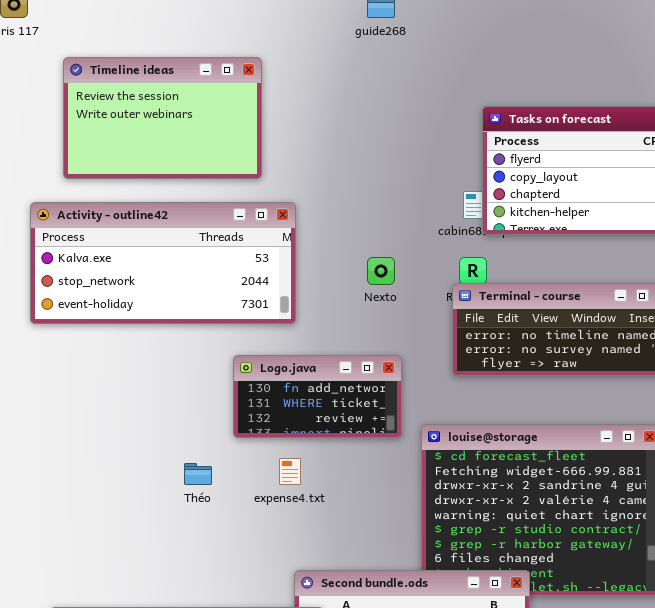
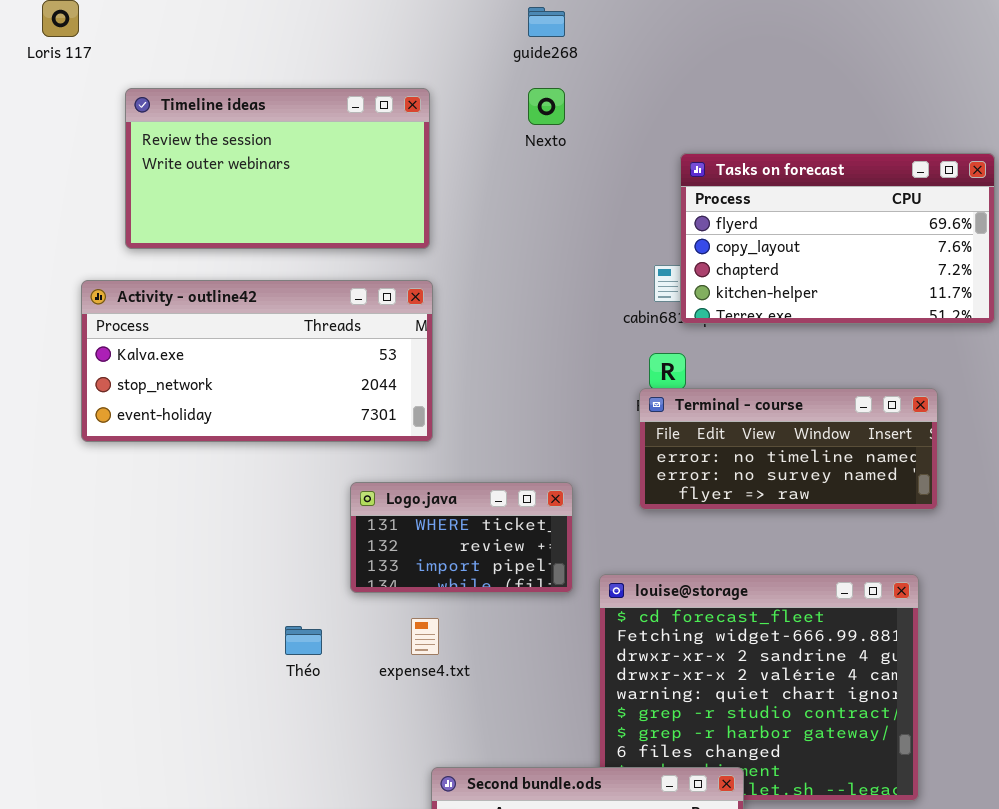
Timeline ideas: [63,57,262,179] -> [125,88,430,249], resized
Nexto: [367,257,395,285] -> [528,88,565,125], moved
Logo.java: [233,355,402,438] -> [350,482,573,593], scrolled down 1 row

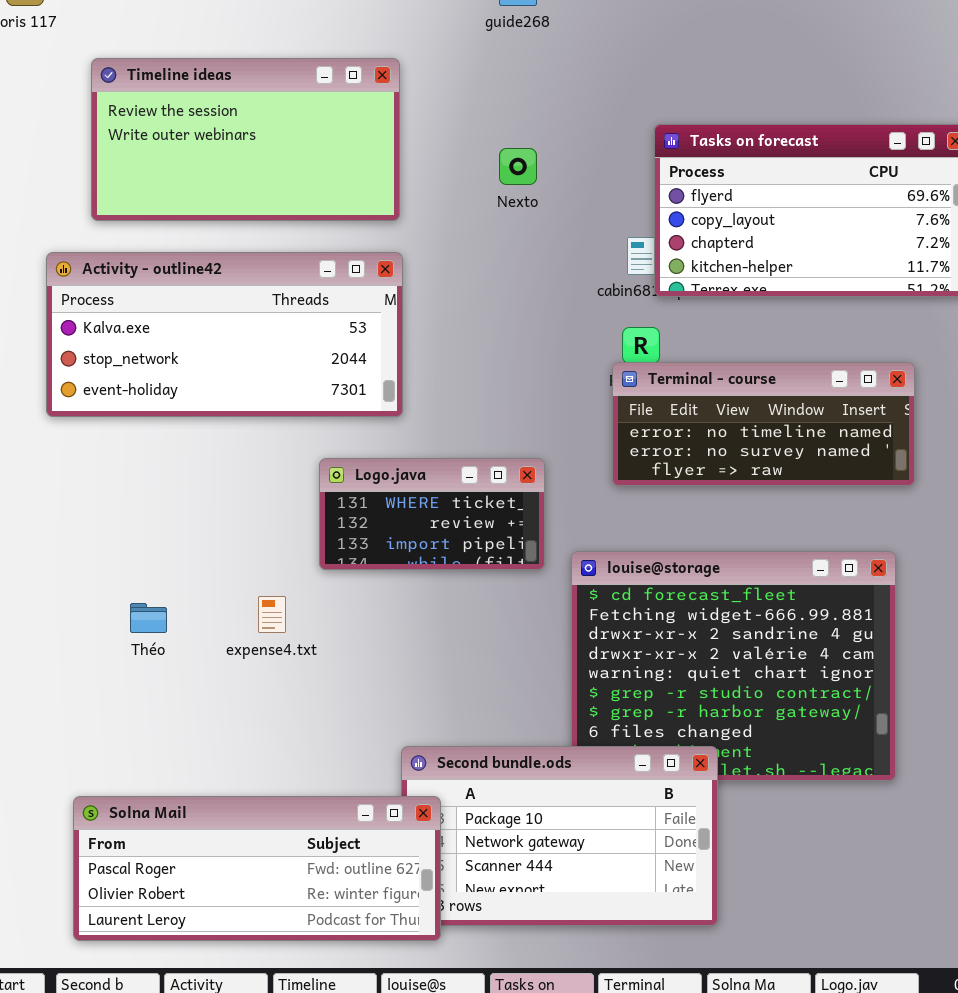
Nexto: [528,88,565,125] -> [499,148,537,185], moved
expense4.txt: [411,618,439,655] -> [258,596,286,633], moved
Théo: [285,626,322,655] -> [130,603,167,633], moved

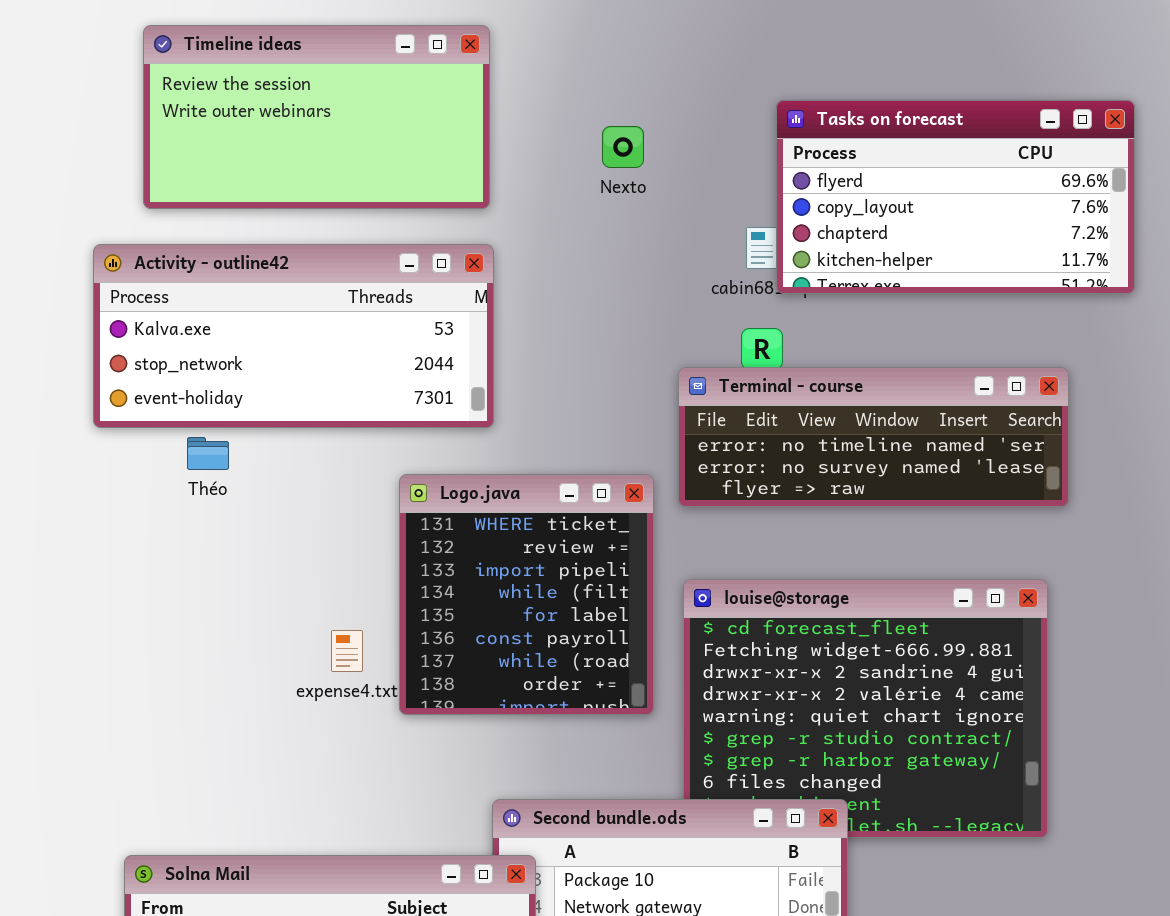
Terminal - course: [612,362,915,486] -> [678,367,1069,507], resized
Logo.java: [319,458,545,570] -> [399,474,654,715], resized
Théo: [130,603,167,633] -> [187,437,229,470], moved

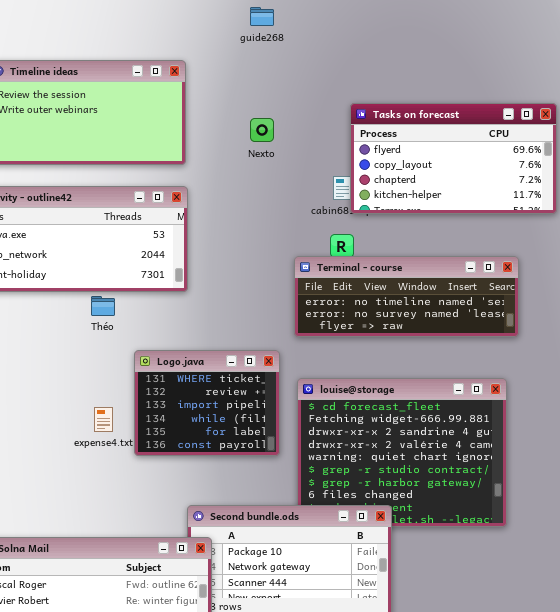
Théo: [187,437,229,470] -> [91,296,115,316], moved
Logo.java: [399,474,654,715] -> [134,350,280,456], resized

